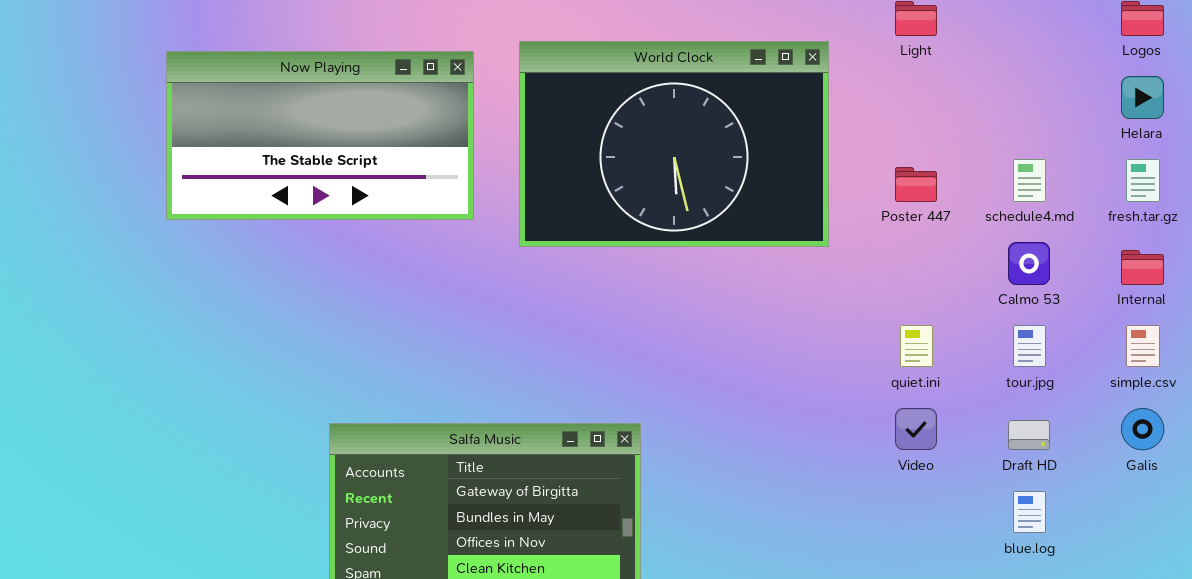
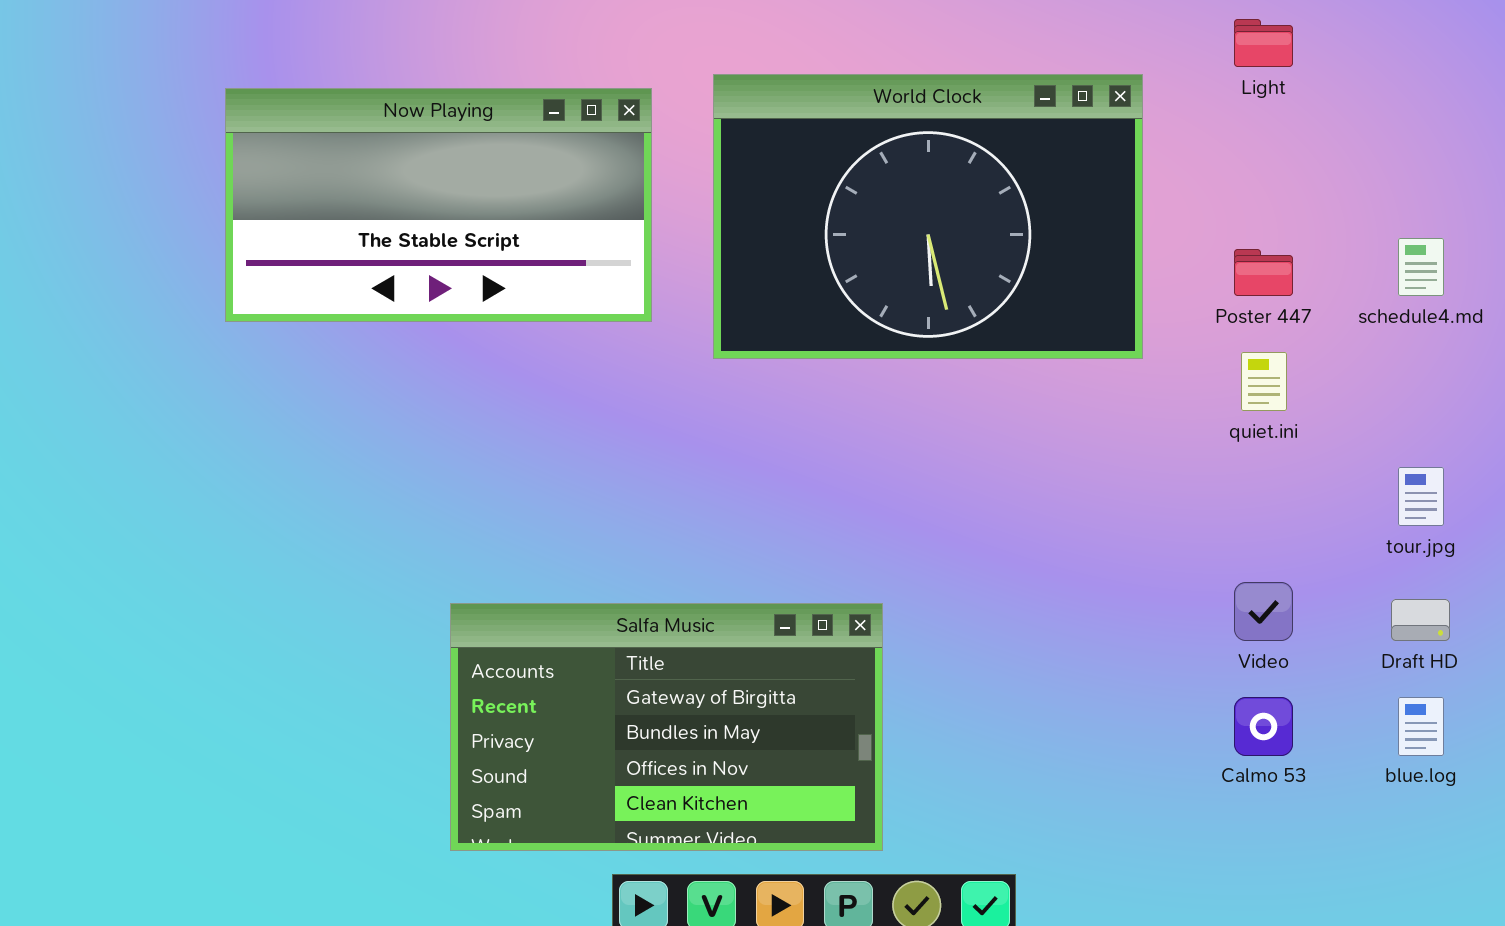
Calmo 53: [1008,242,1050,285] -> [1234,697,1293,756], moved
quiet.ini: [900,325,933,367] -> [1241,352,1287,411], moved

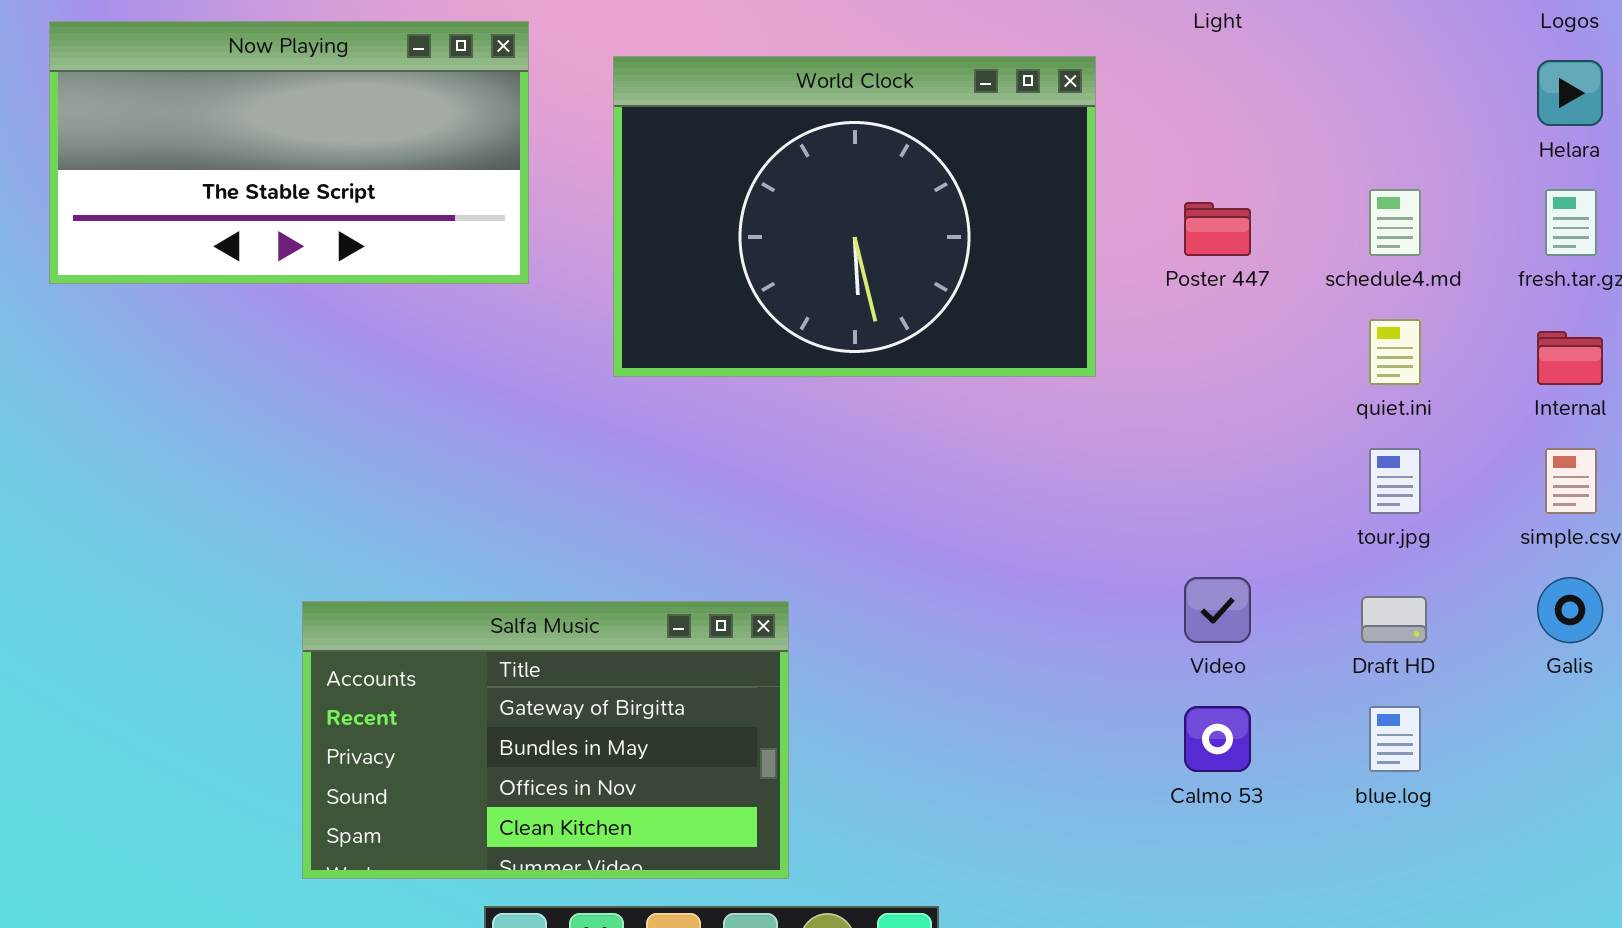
World Clock: [713,74,1143,359] -> [613,56,1096,377], moved
quiet.ini: [1241,352,1287,411] -> [1369,319,1421,385], moved

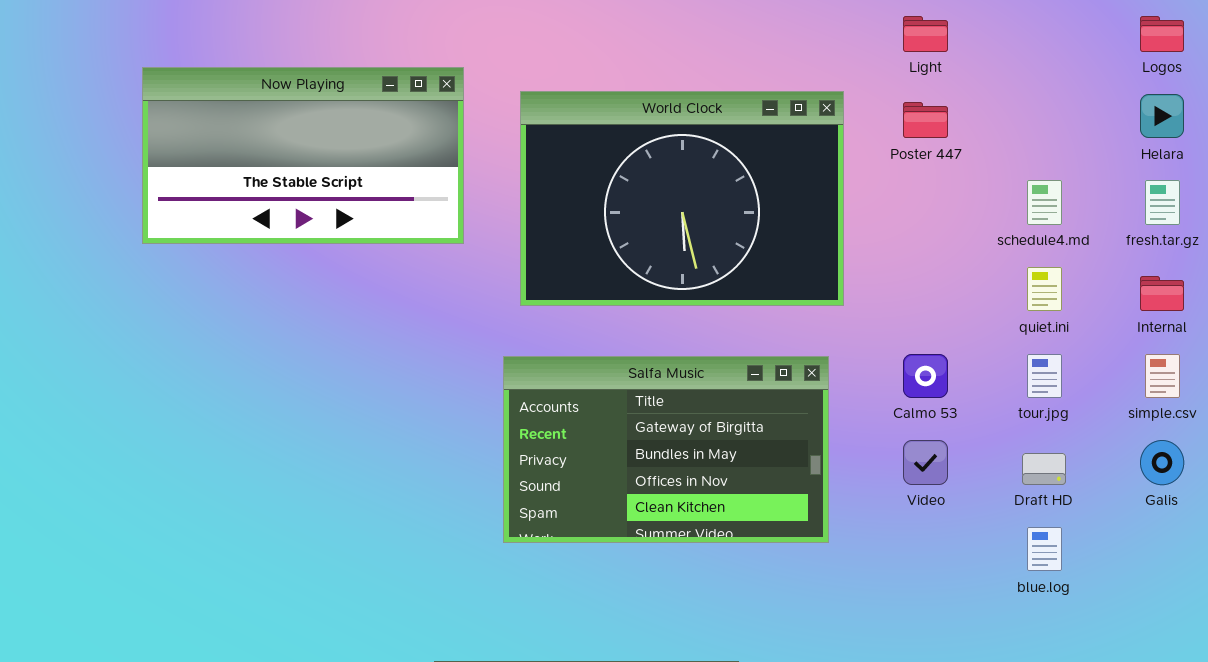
Poster 447: [1184,202,1251,256] -> [903,102,948,138], moved
Salfa Music: [302,601,789,879] -> [503,356,829,543], moved
Calmo 53: [1184,706,1251,772] -> [903,354,948,398], moved

